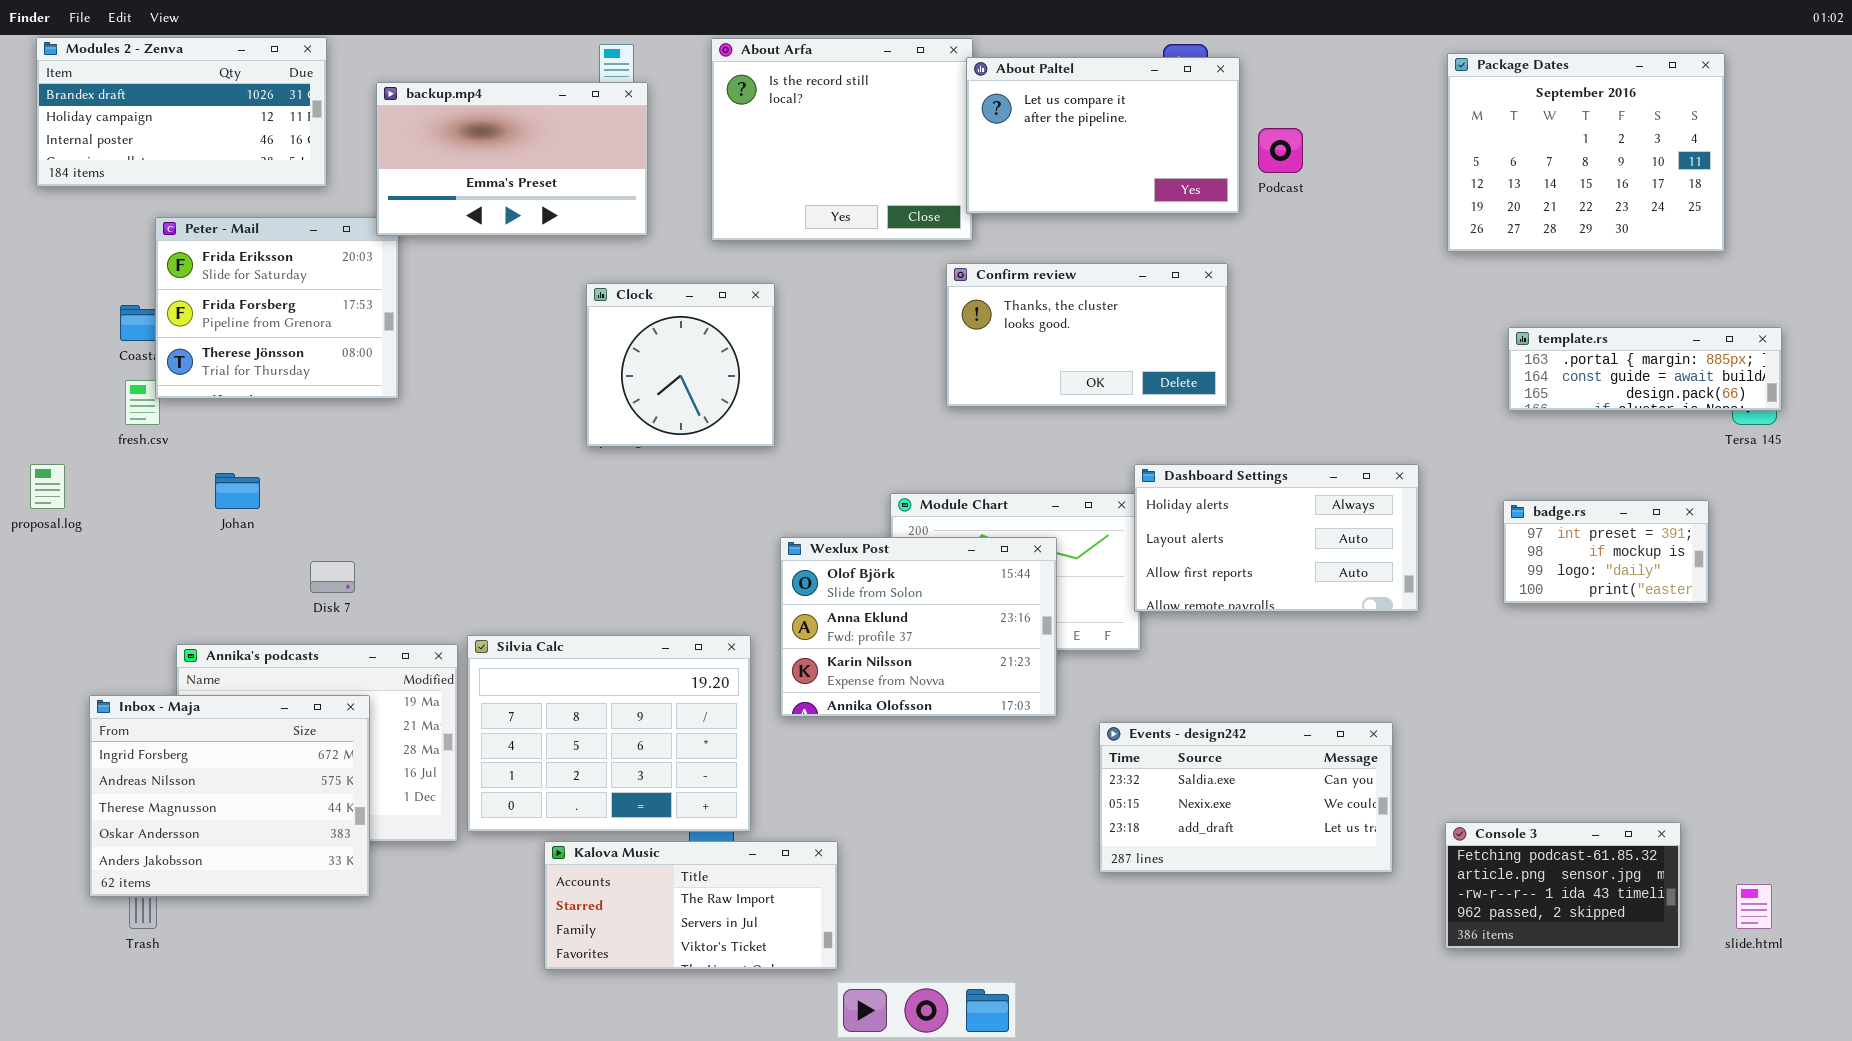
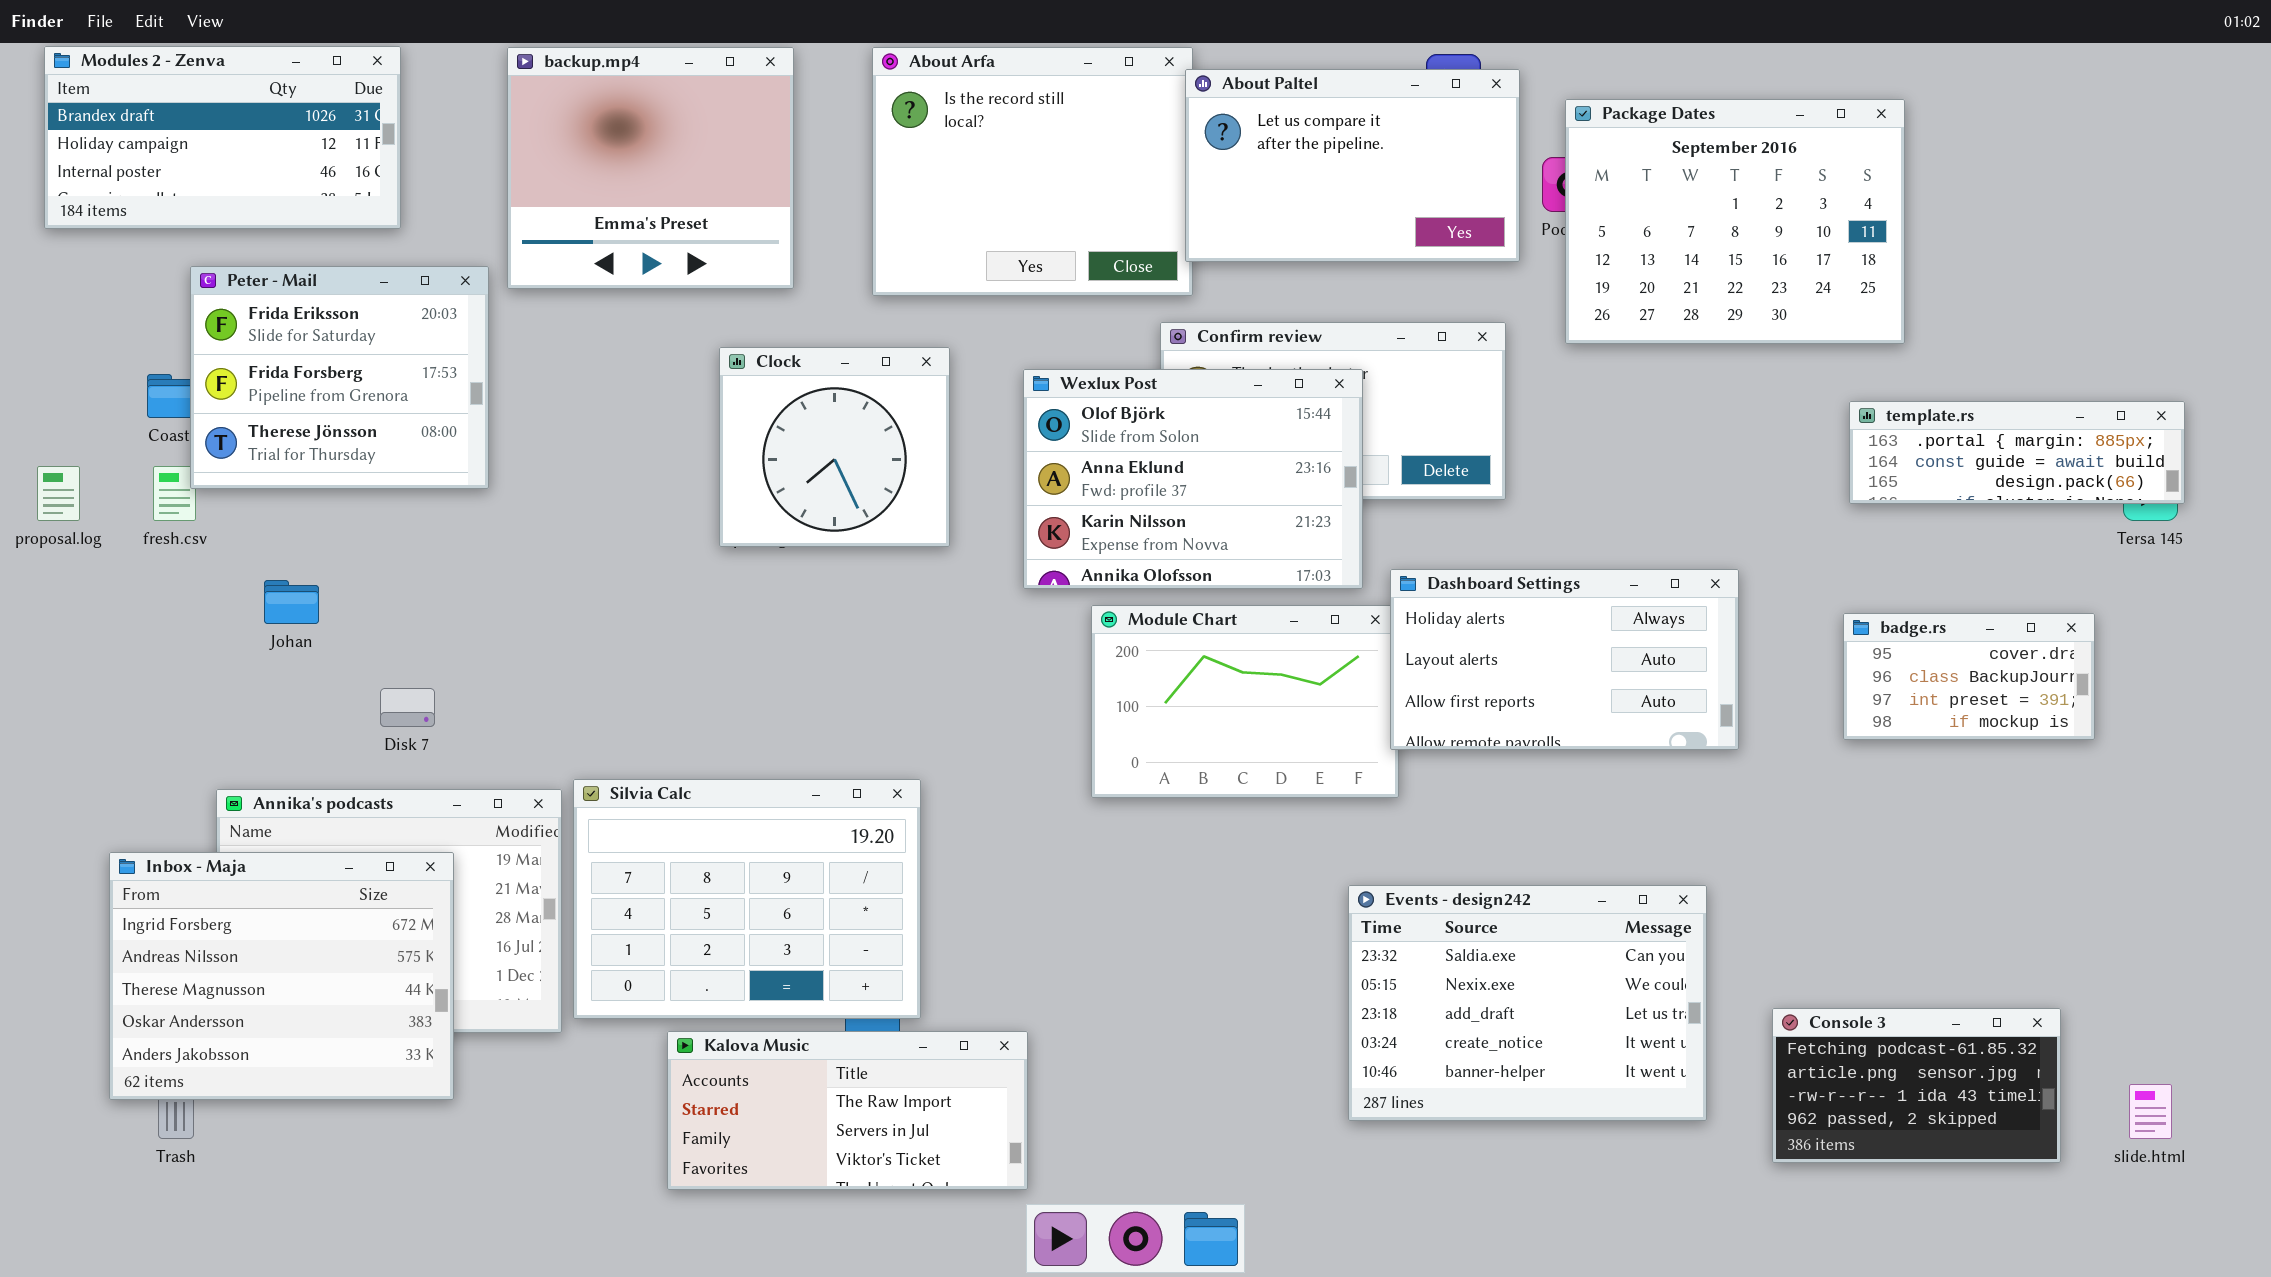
Package Dates: [1447,53,1725,252] -> [1565,99,1905,344], moved
backup.mp4: [376,82,648,236] -> [507,47,794,289], resized
proposal.log: [30,464,65,509] -> [37,466,80,521], moved
badge.rs: [1503,500,1709,604] -> [1843,613,2095,740], scrolled up 2 rows
Wexlux Post: [780,537,1057,717] -> [1023,369,1363,589], moved
Events - design242: [1099,722,1393,873] -> [1348,885,1707,1121], resized

